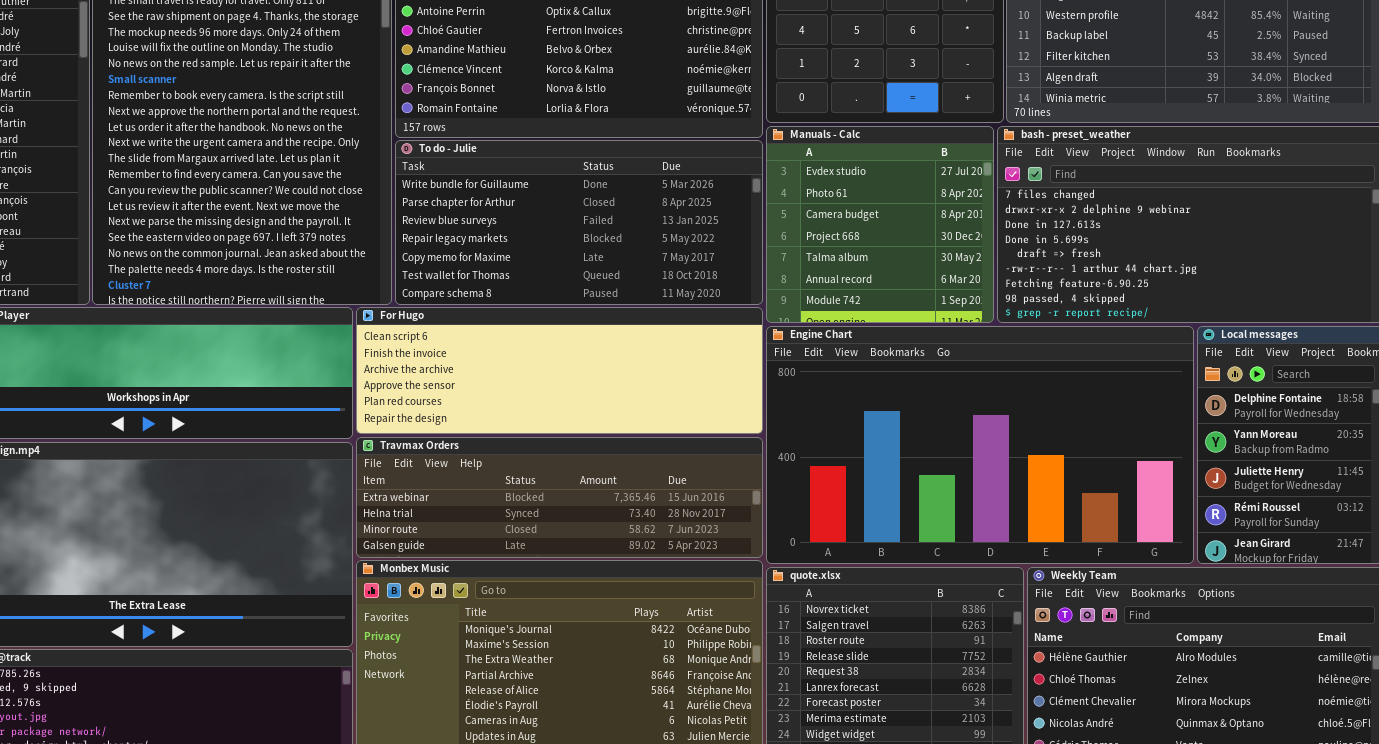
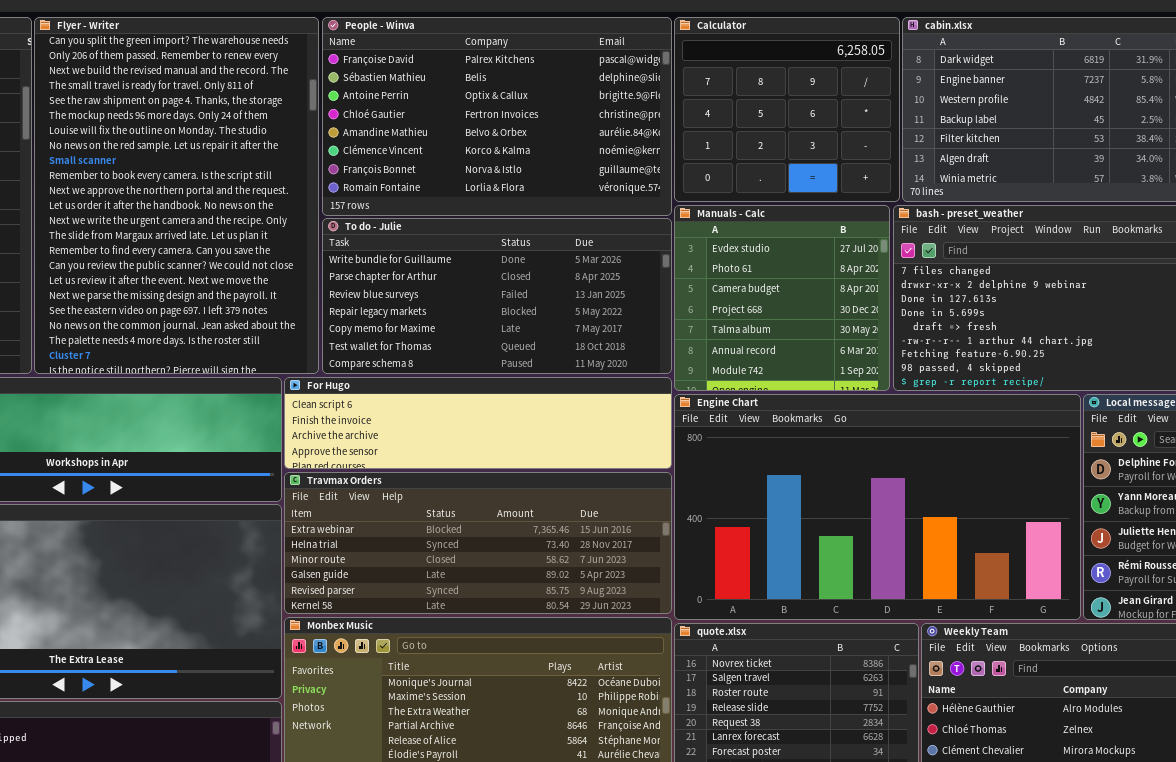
For Hugo: [356,307,763,434] -> [284,377,672,469], resized
Travmax Orders: [356,437,763,558] -> [284,472,672,614], resized

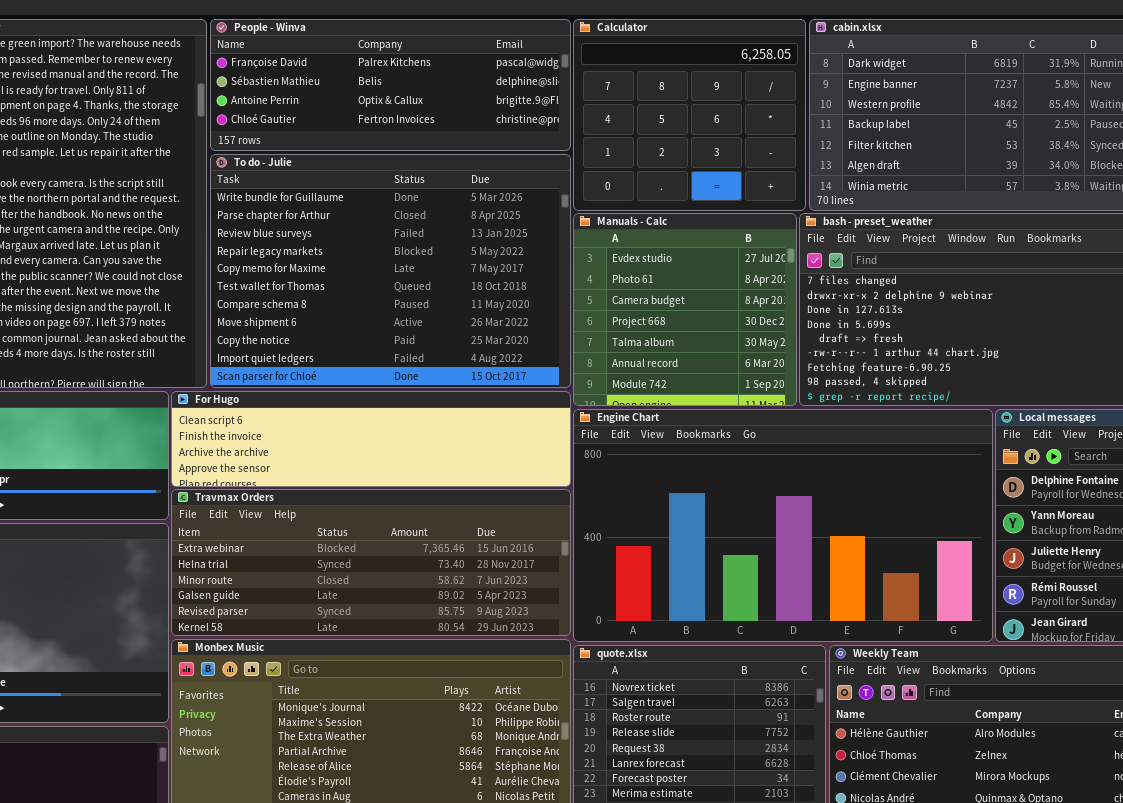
People - Winva: [322,17,672,216] -> [210,19,571,151], resized
To do - Julie: [322,218,672,374] -> [210,154,571,388], resized

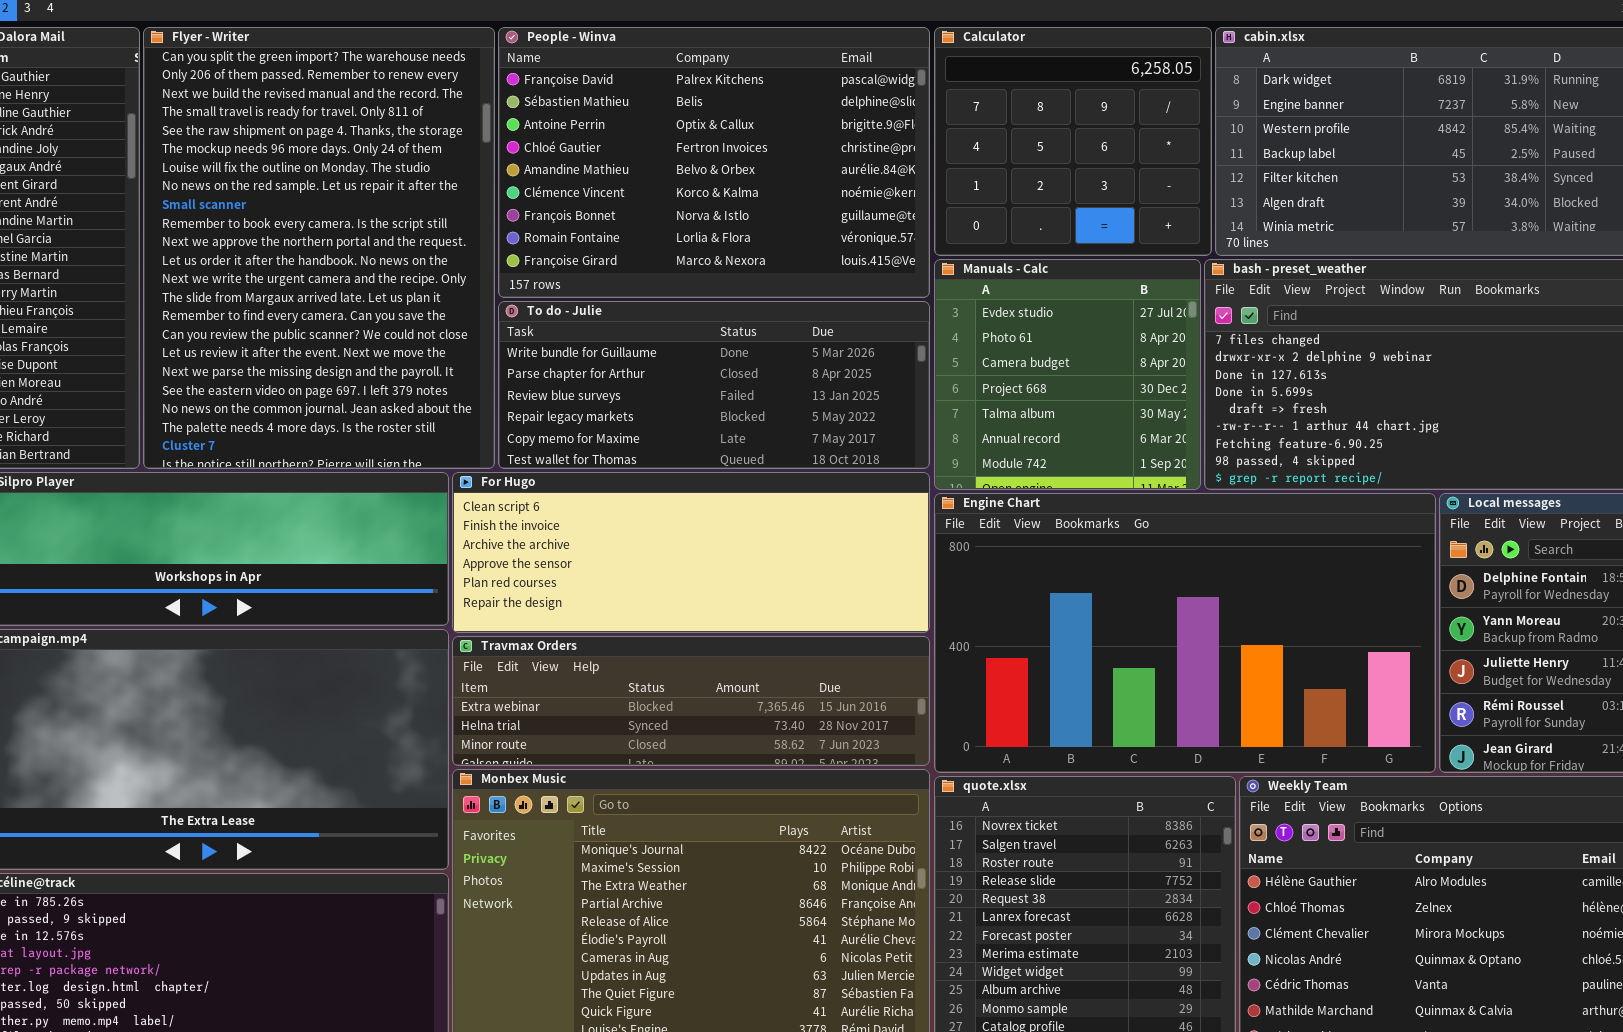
People - Winva: [210,19,571,151] -> [498,27,930,298], resized
To do - Julie: [210,154,571,388] -> [498,301,930,469], resized
For Hugo: [171,391,571,487] -> [452,472,930,633], resized
Travmax Orders: [171,489,571,636] -> [452,636,930,766], resized

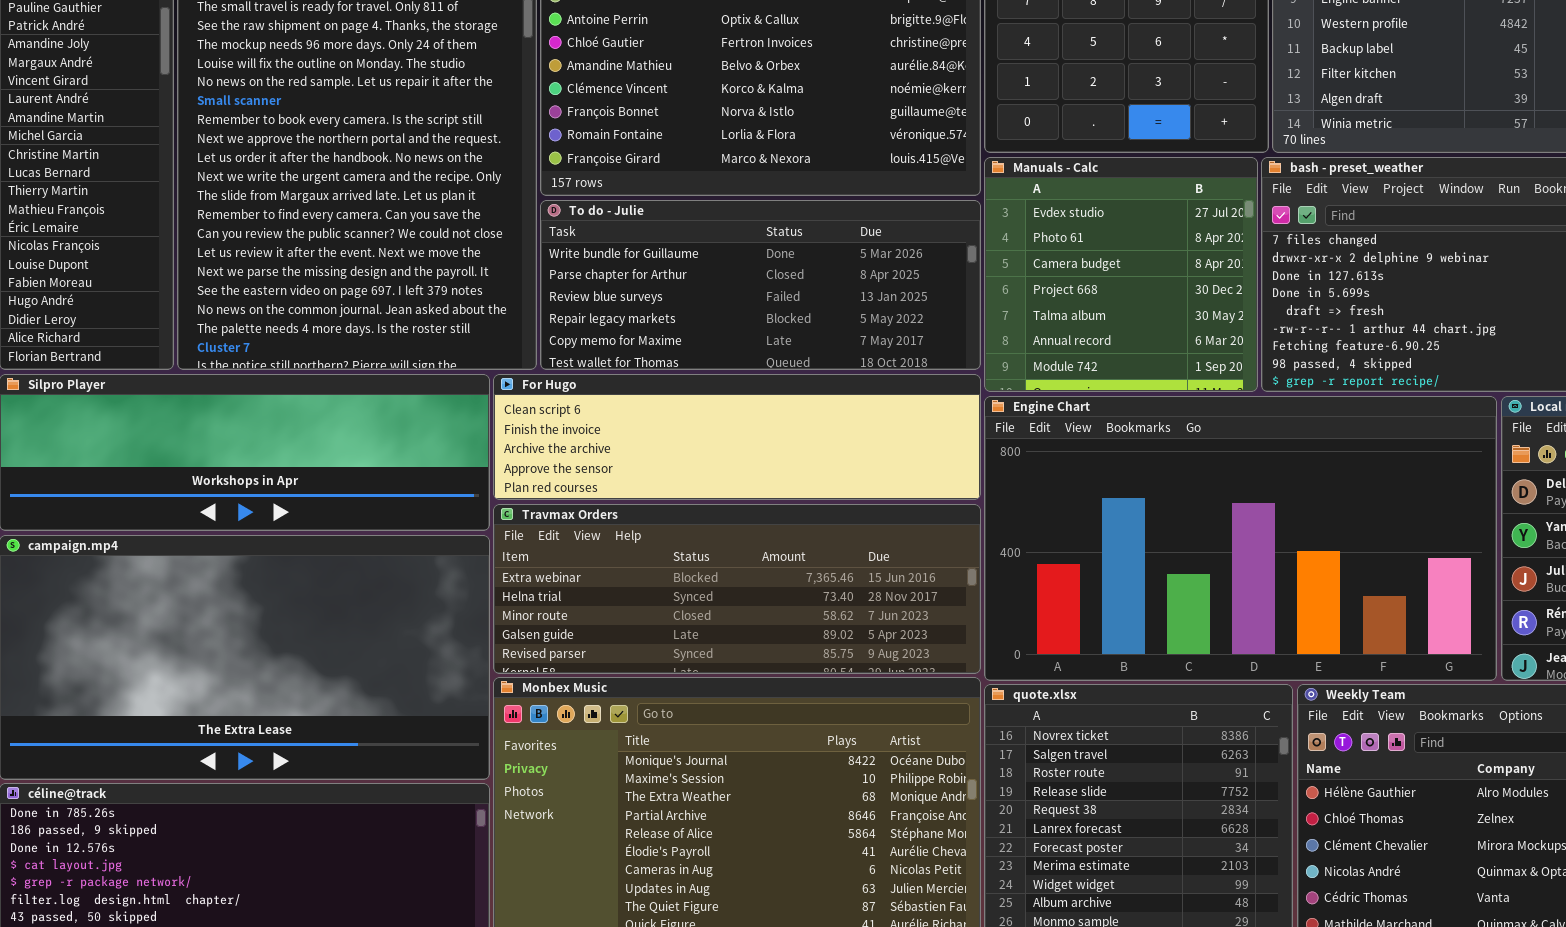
For Hugo: [452,472,930,633] -> [493,374,981,500], resized
Travmax Orders: [452,636,930,766] -> [493,504,981,674], resized

